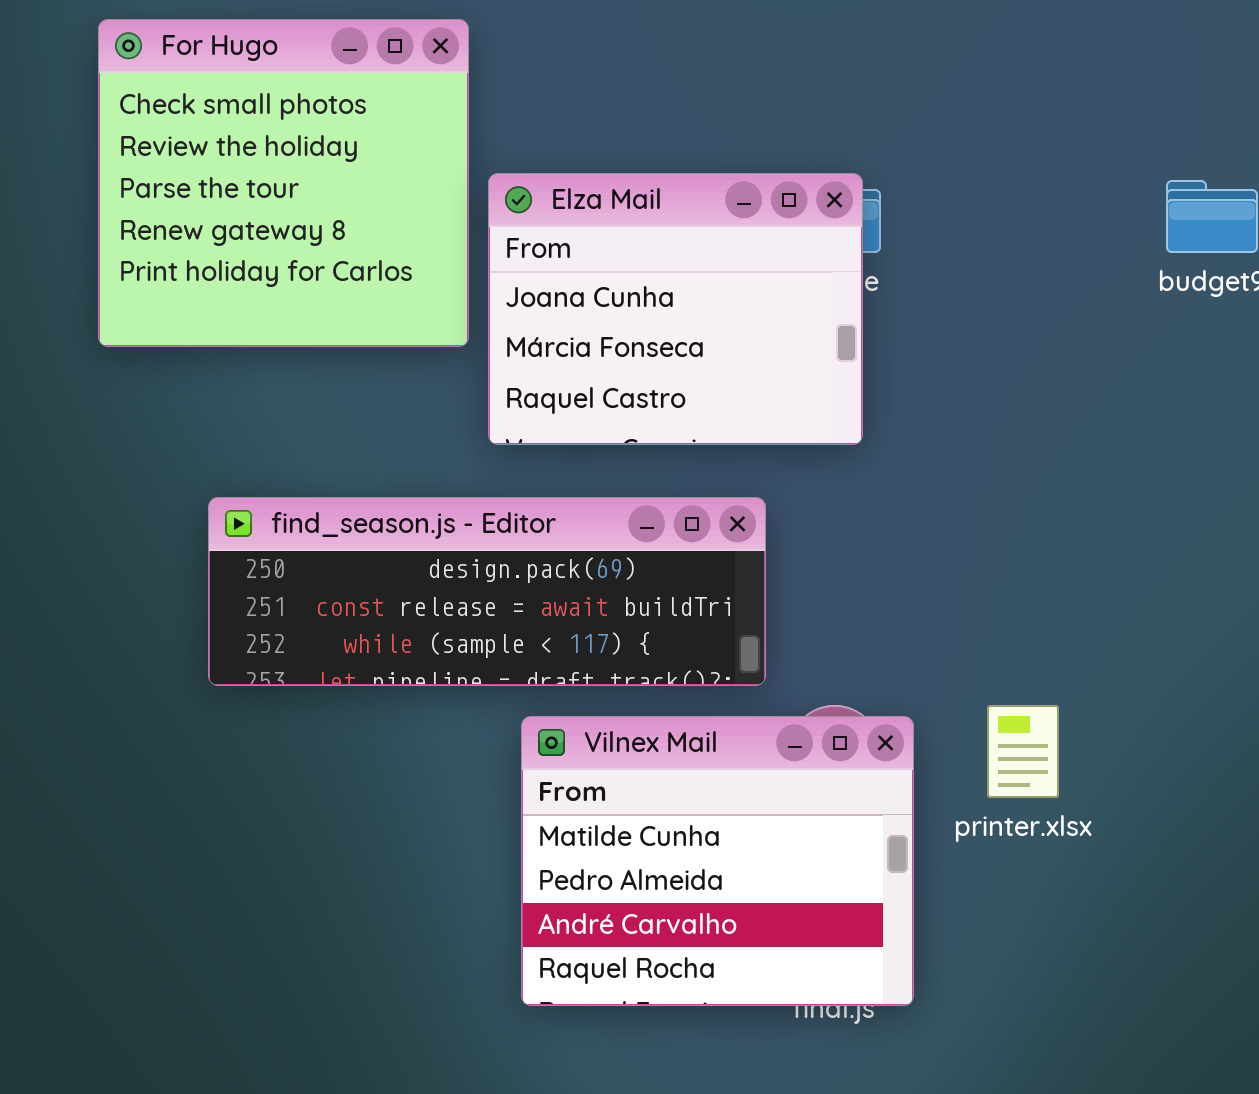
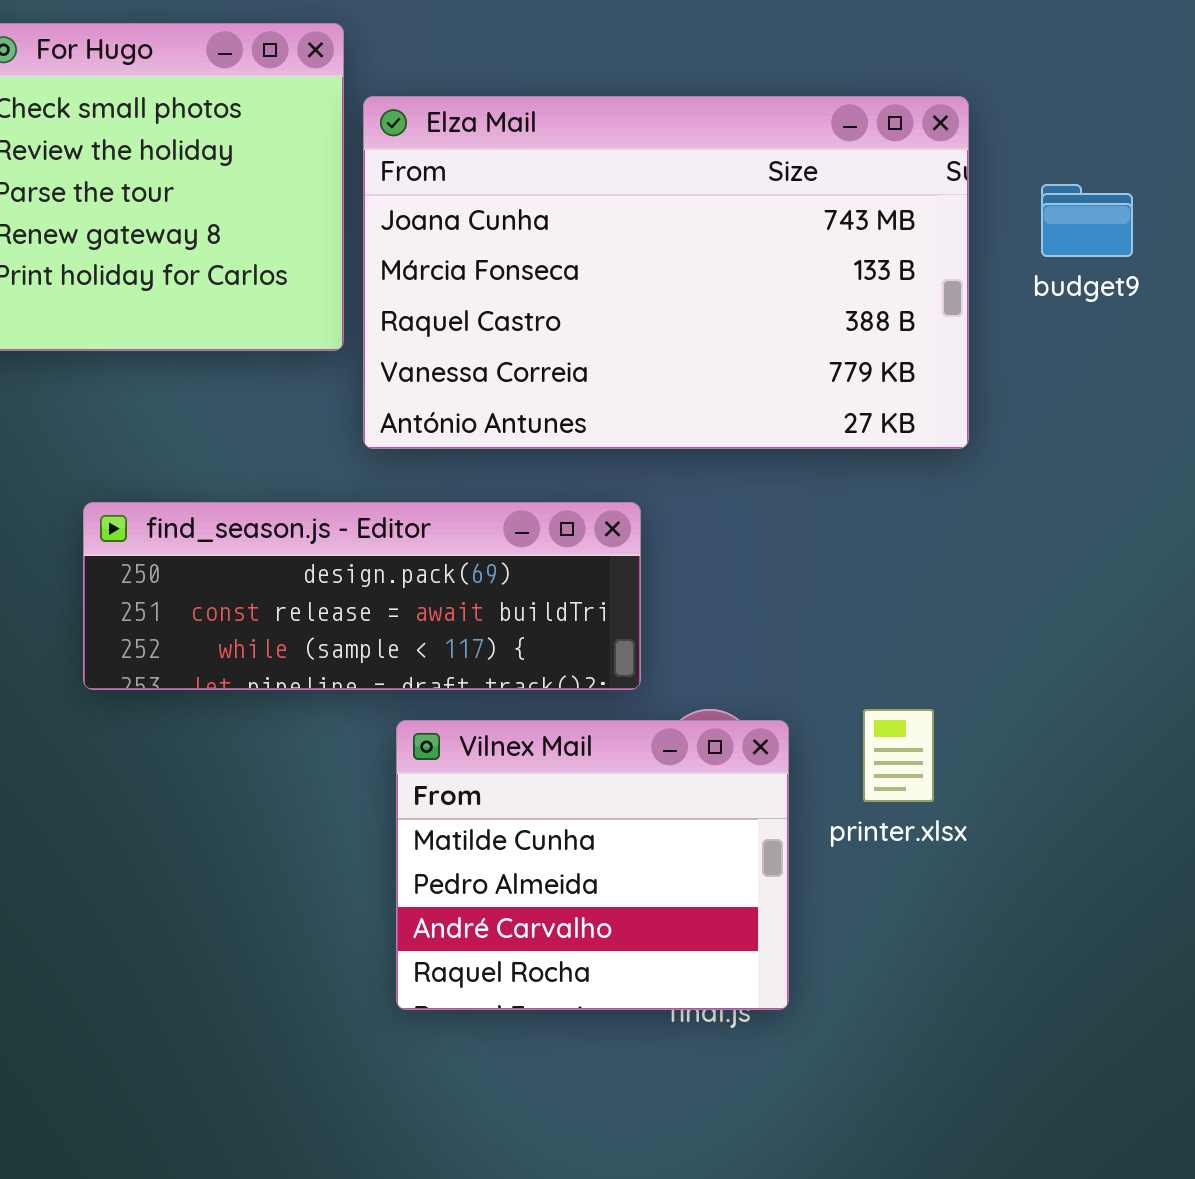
Elza Mail: [488,173,863,445] -> [363,96,969,449], resized

